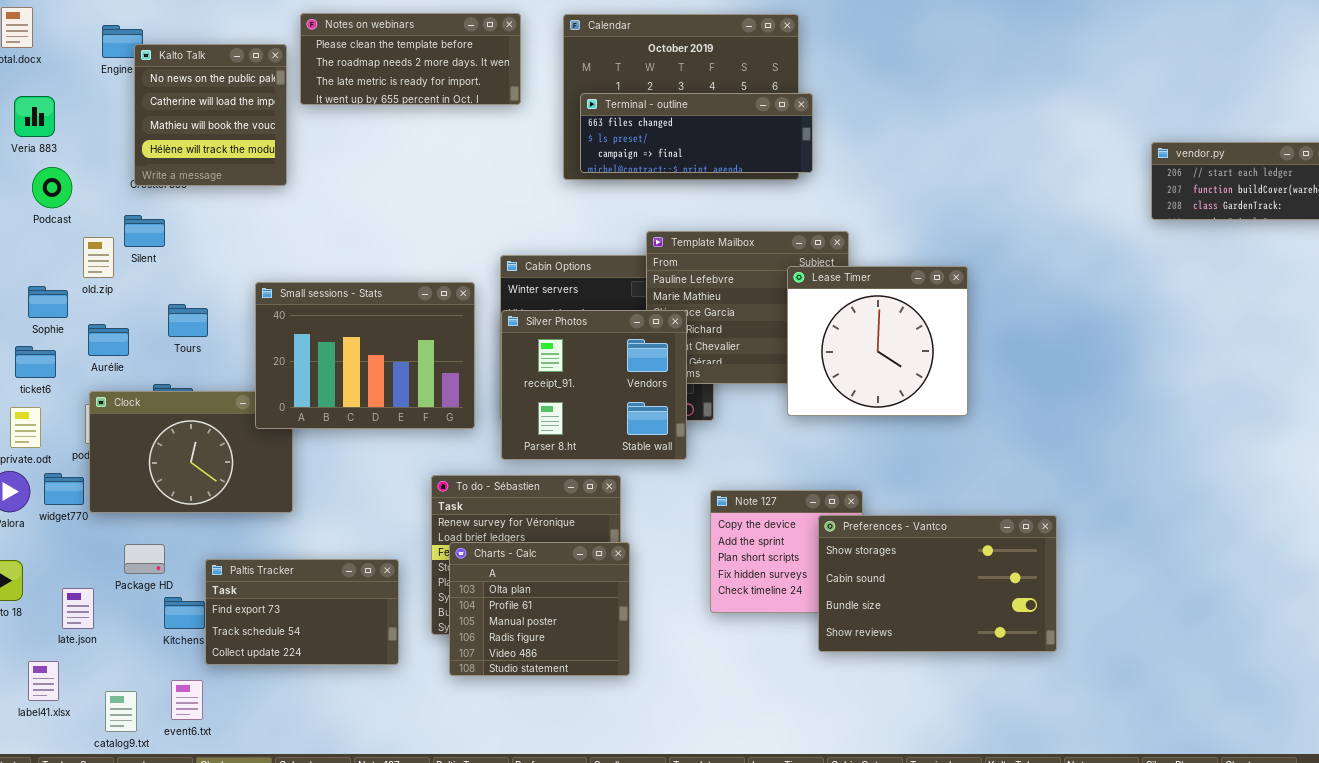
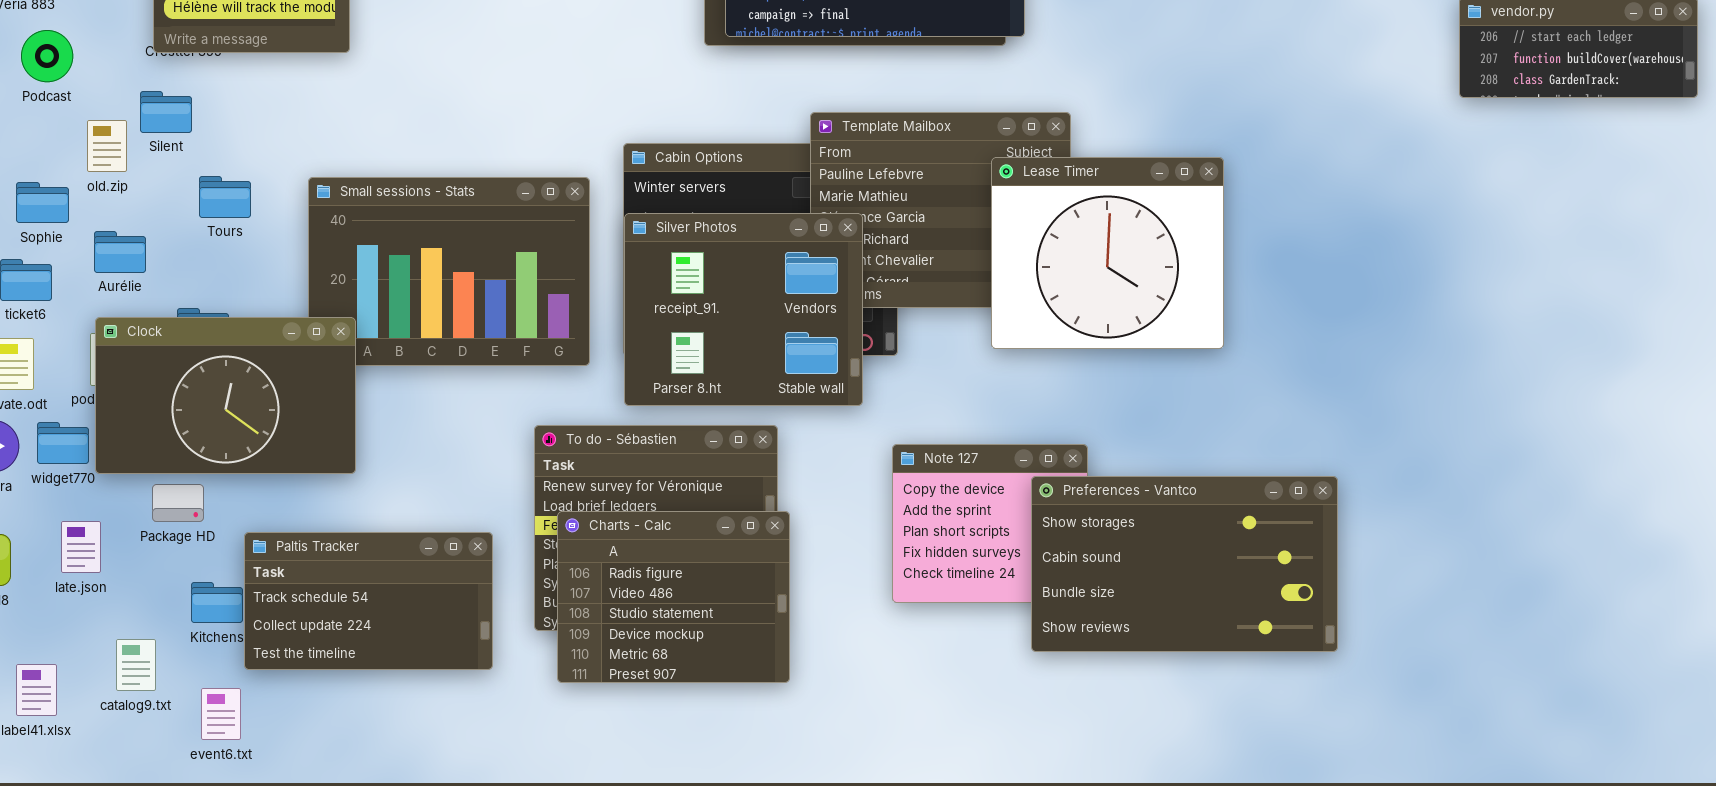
Tours: [168,304,208,337] -> [199,176,251,218], moved
Clock: [89,391,293,513] -> [95,317,356,474], raised
Charts - Calc: [449,542,630,676] -> [557,511,790,683], scrolled down 3 rows
Package HD: [124,544,165,574] -> [152,484,204,522], moved
Paltis Tracker: [205,559,399,665] -> [244,532,493,670], scrolled down 1 row
late.json: [62,588,94,629] -> [61,521,101,573], moved
catalog9.txt: [105,691,137,732] -> [116,639,156,691], moved

